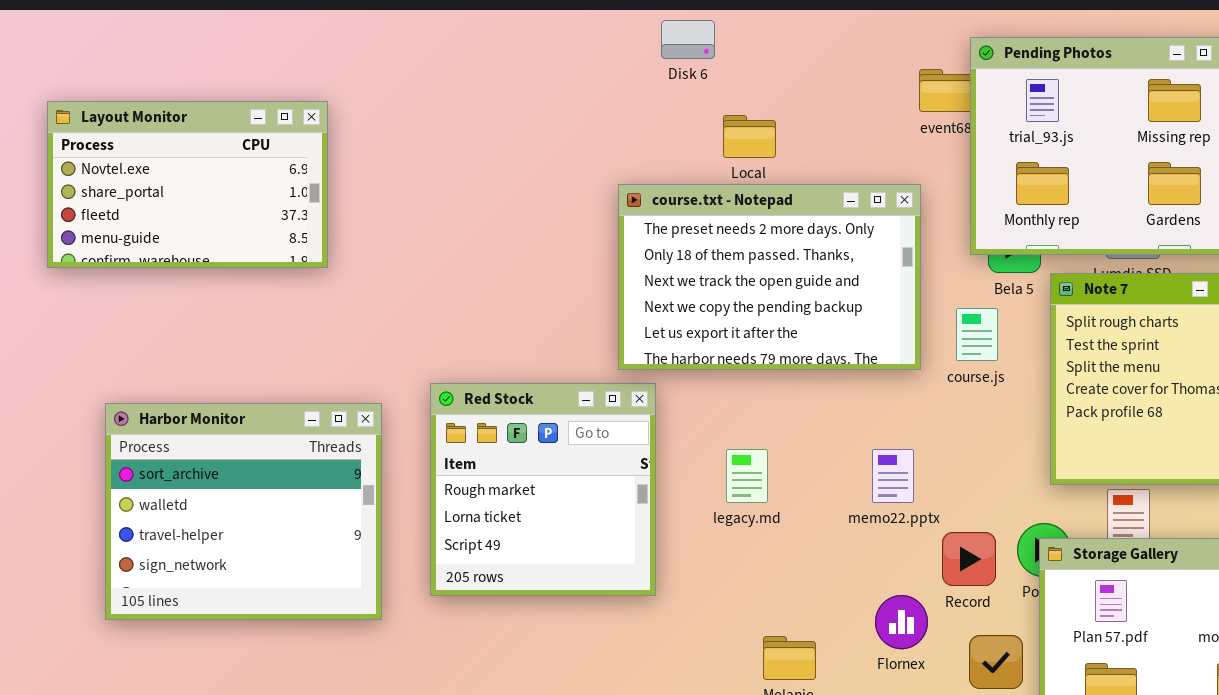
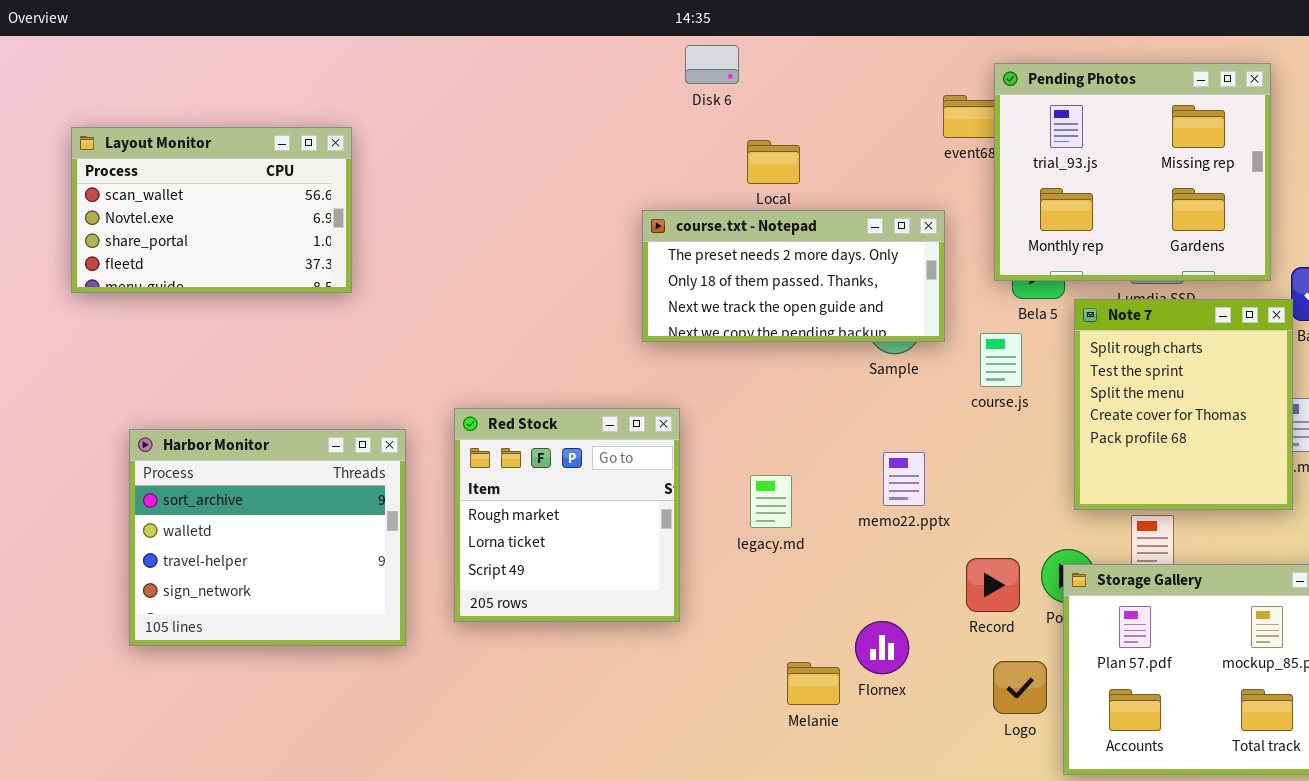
Layout Monitor: [47,101,328,268] -> [71,127,352,293], scrolled up 1 row
course.txt - Notepad: [618,184,921,370] -> [642,210,945,342], resized
memo22.pptx: [872,449,914,503] -> [883,452,925,506], moved
Flornex: [875,595,928,649] -> [855,621,909,674], moved

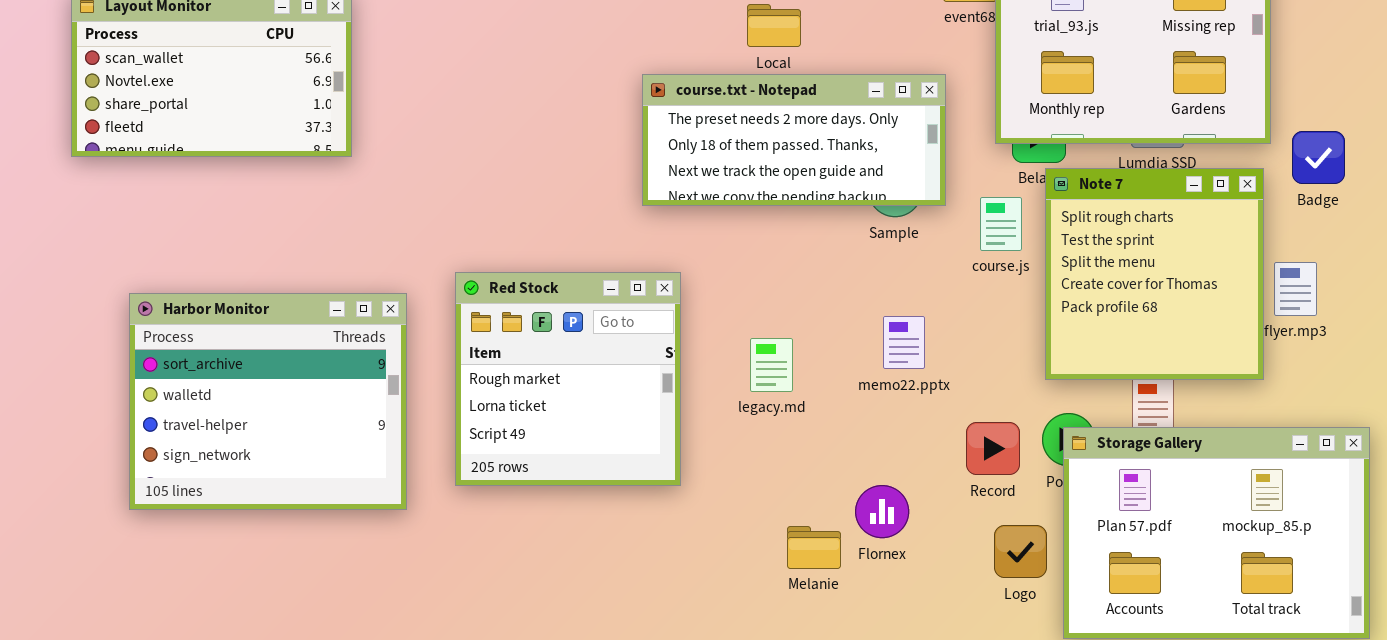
Note 7: [1074,299,1293,510] -> [1045,168,1264,380], moved

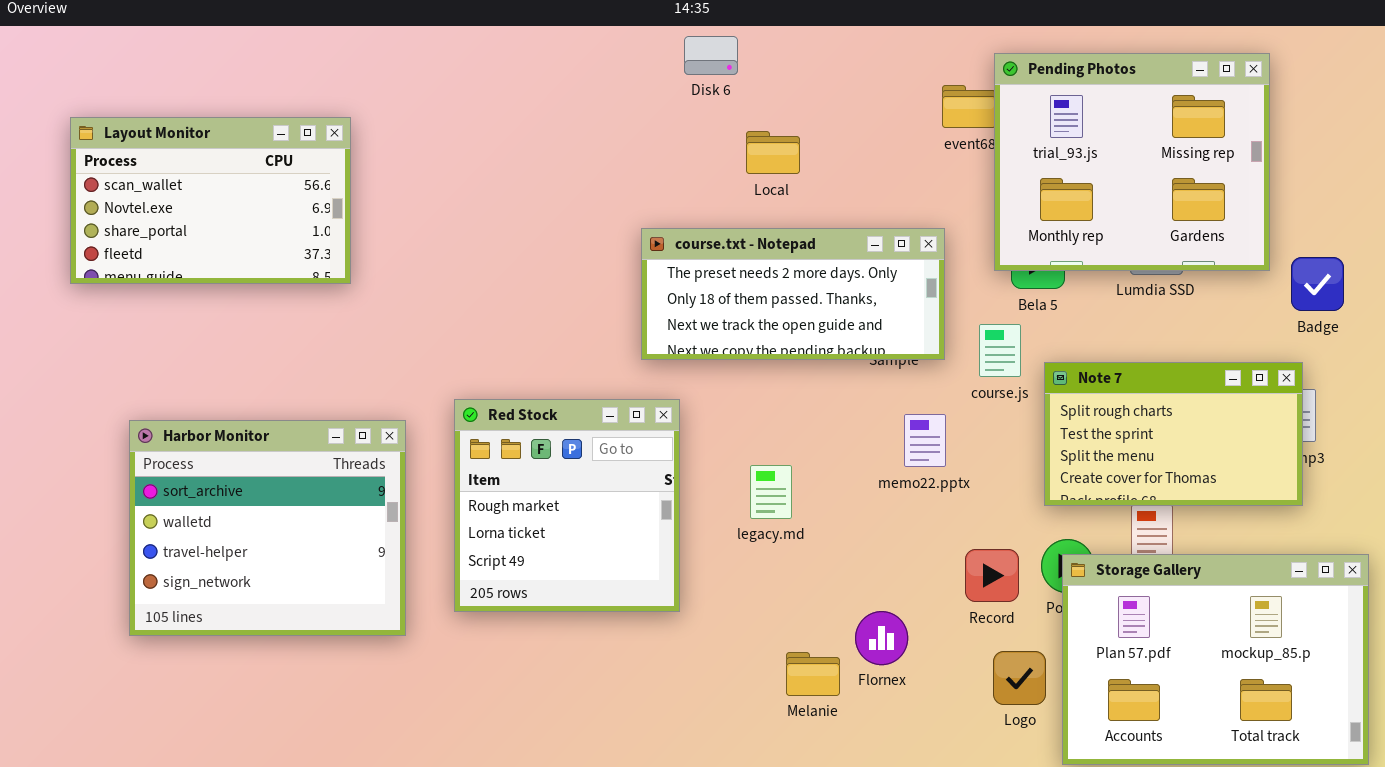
course.txt - Notepad: [642,74,946,206] -> [641,228,945,360], moved
Note 7: [1045,168,1264,380] -> [1044,362,1303,506], resized
memo22.pptx: [883,316,925,369] -> [904,414,946,467], moved

